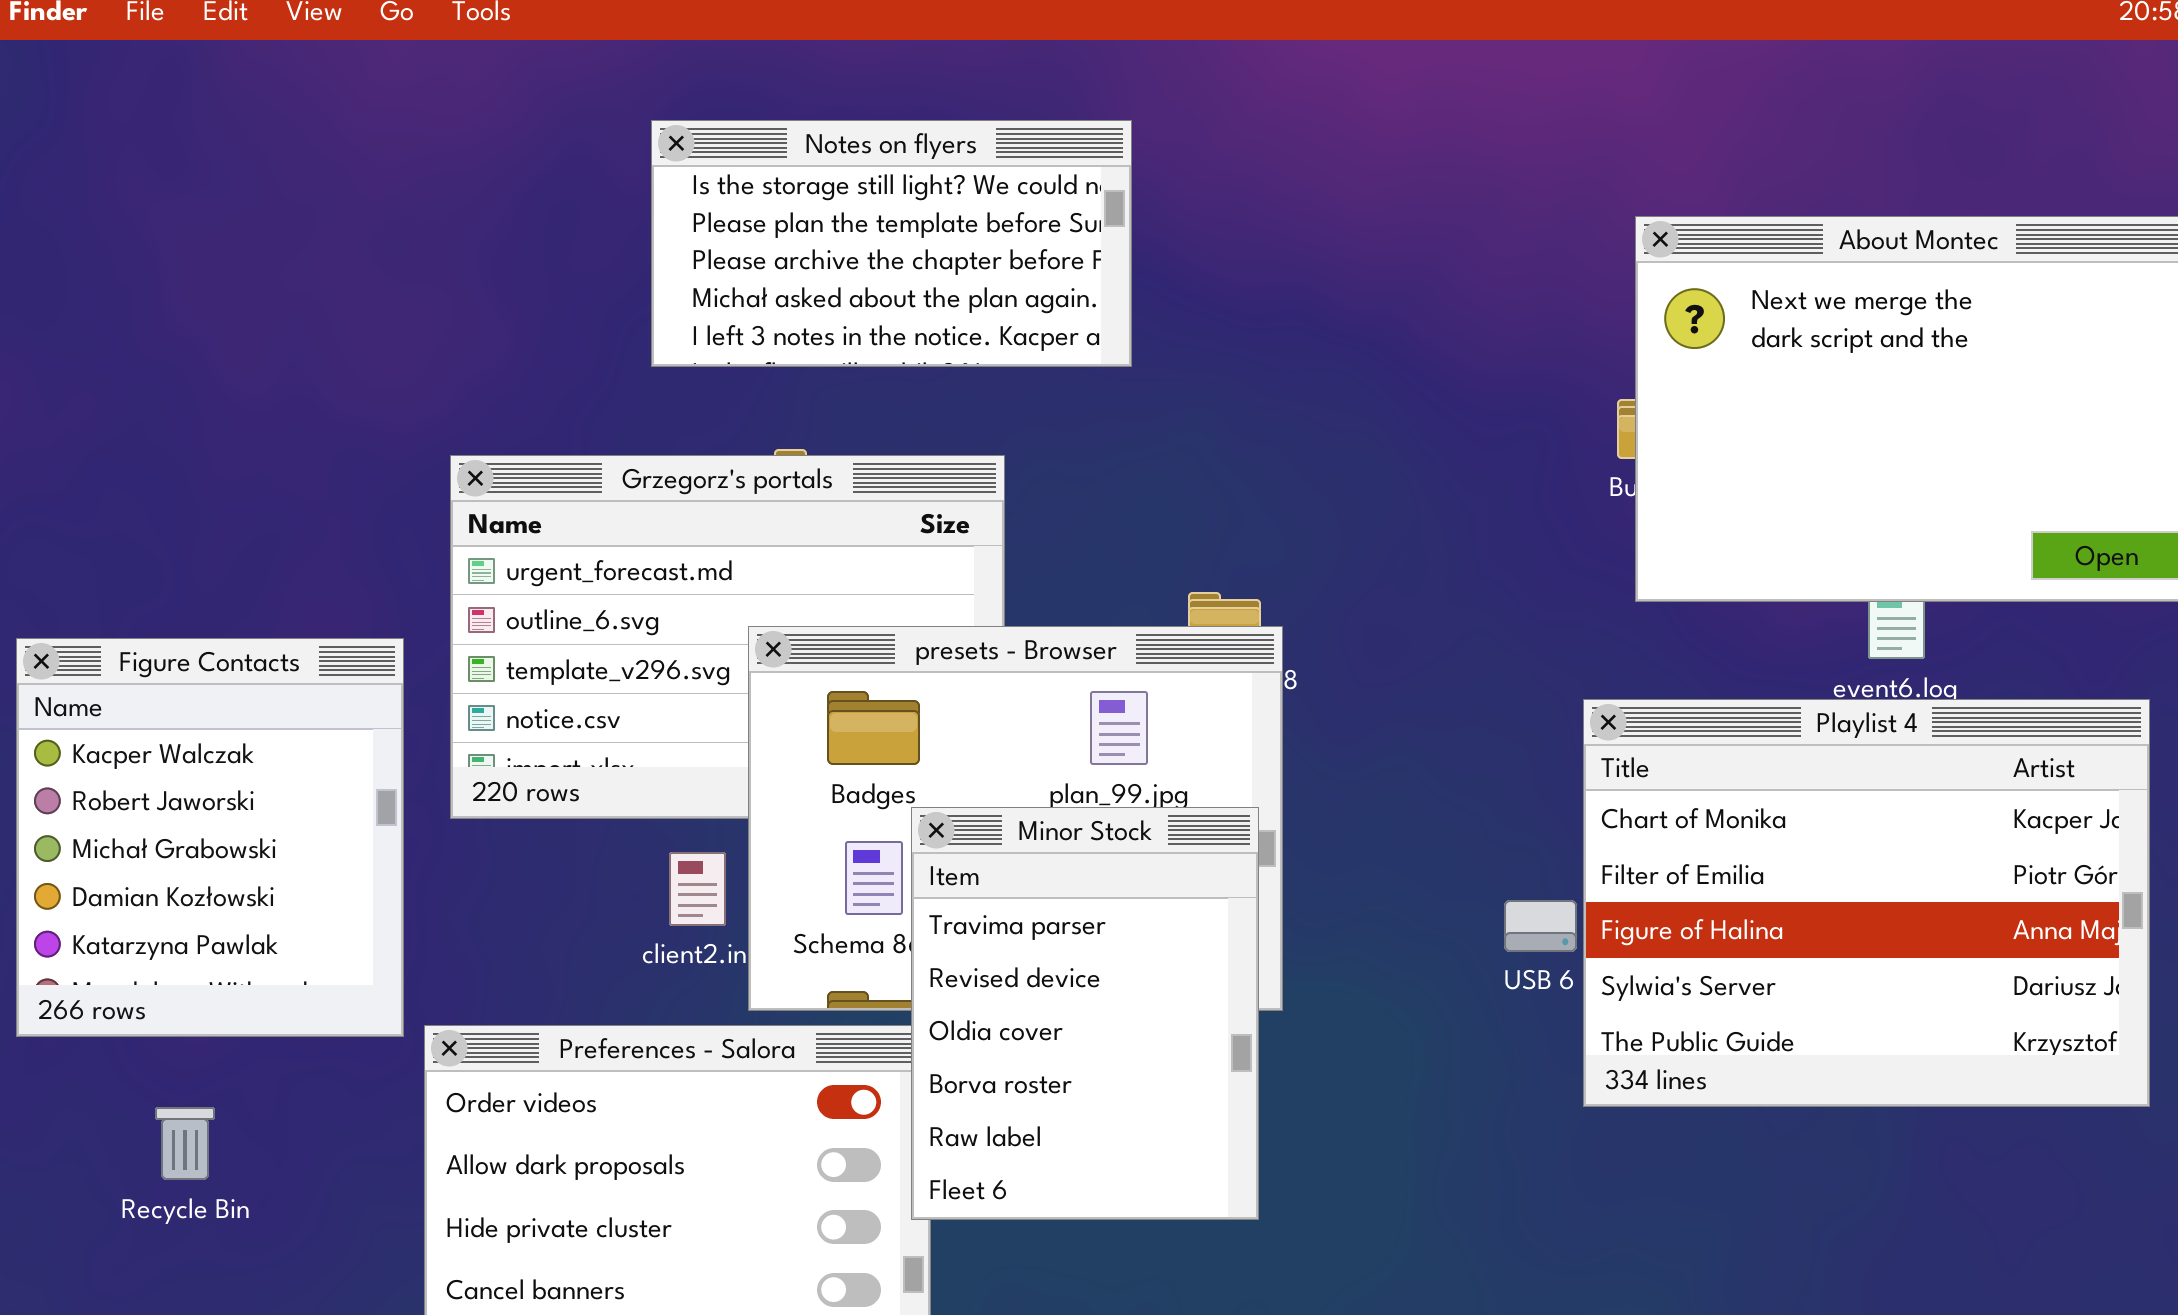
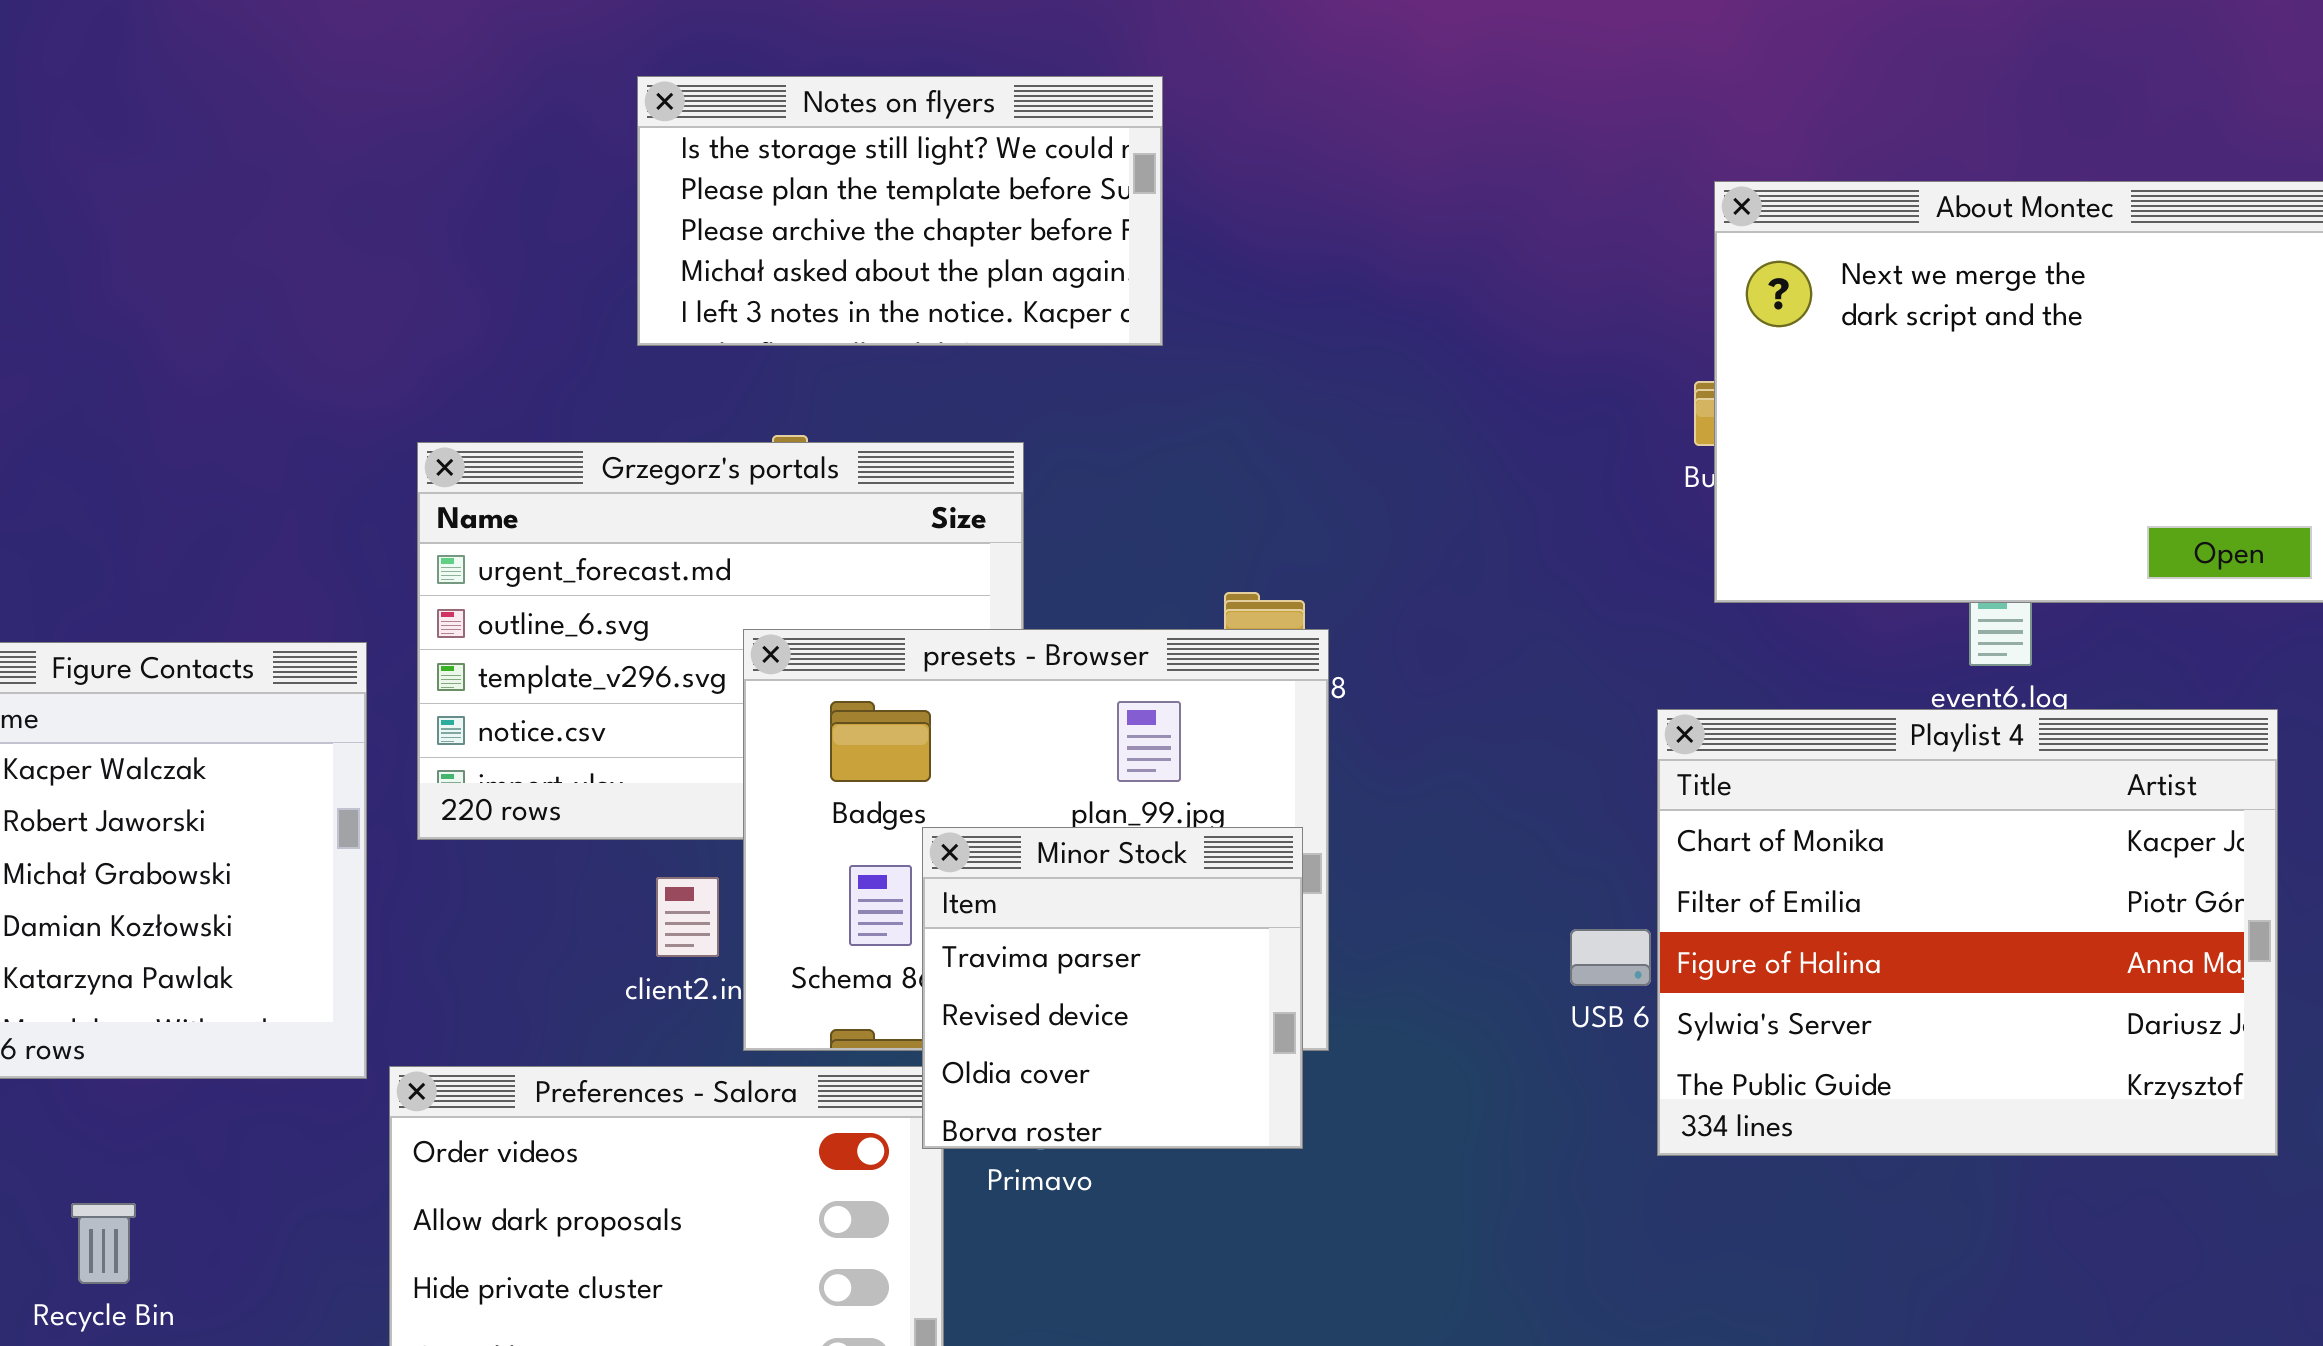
Minor Stock: [911,807,1259,1220] -> [922,827,1303,1149], resized
Recycle Bin: [155,1107,215,1180] -> [71,1203,136,1284], moved

